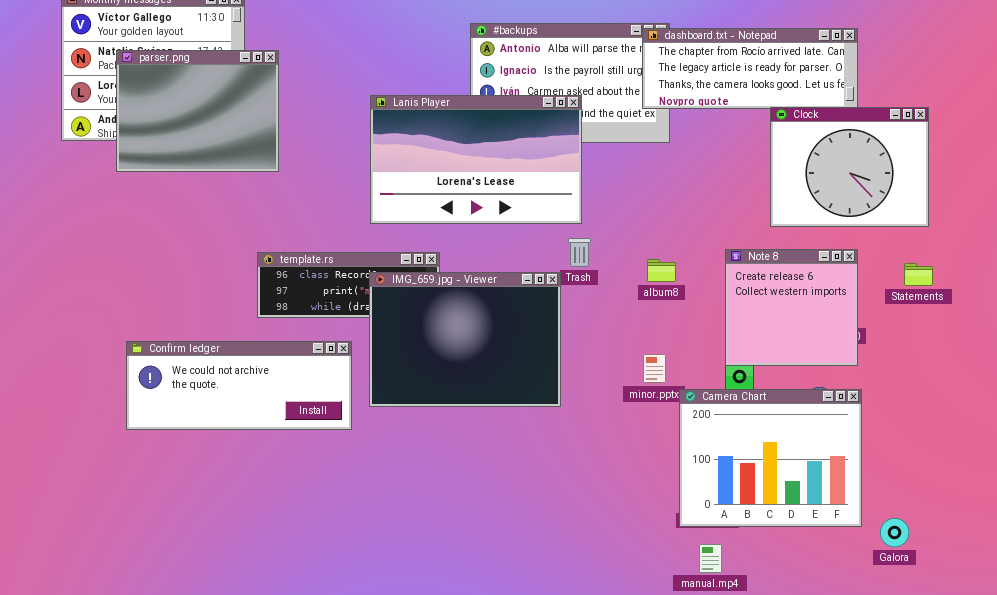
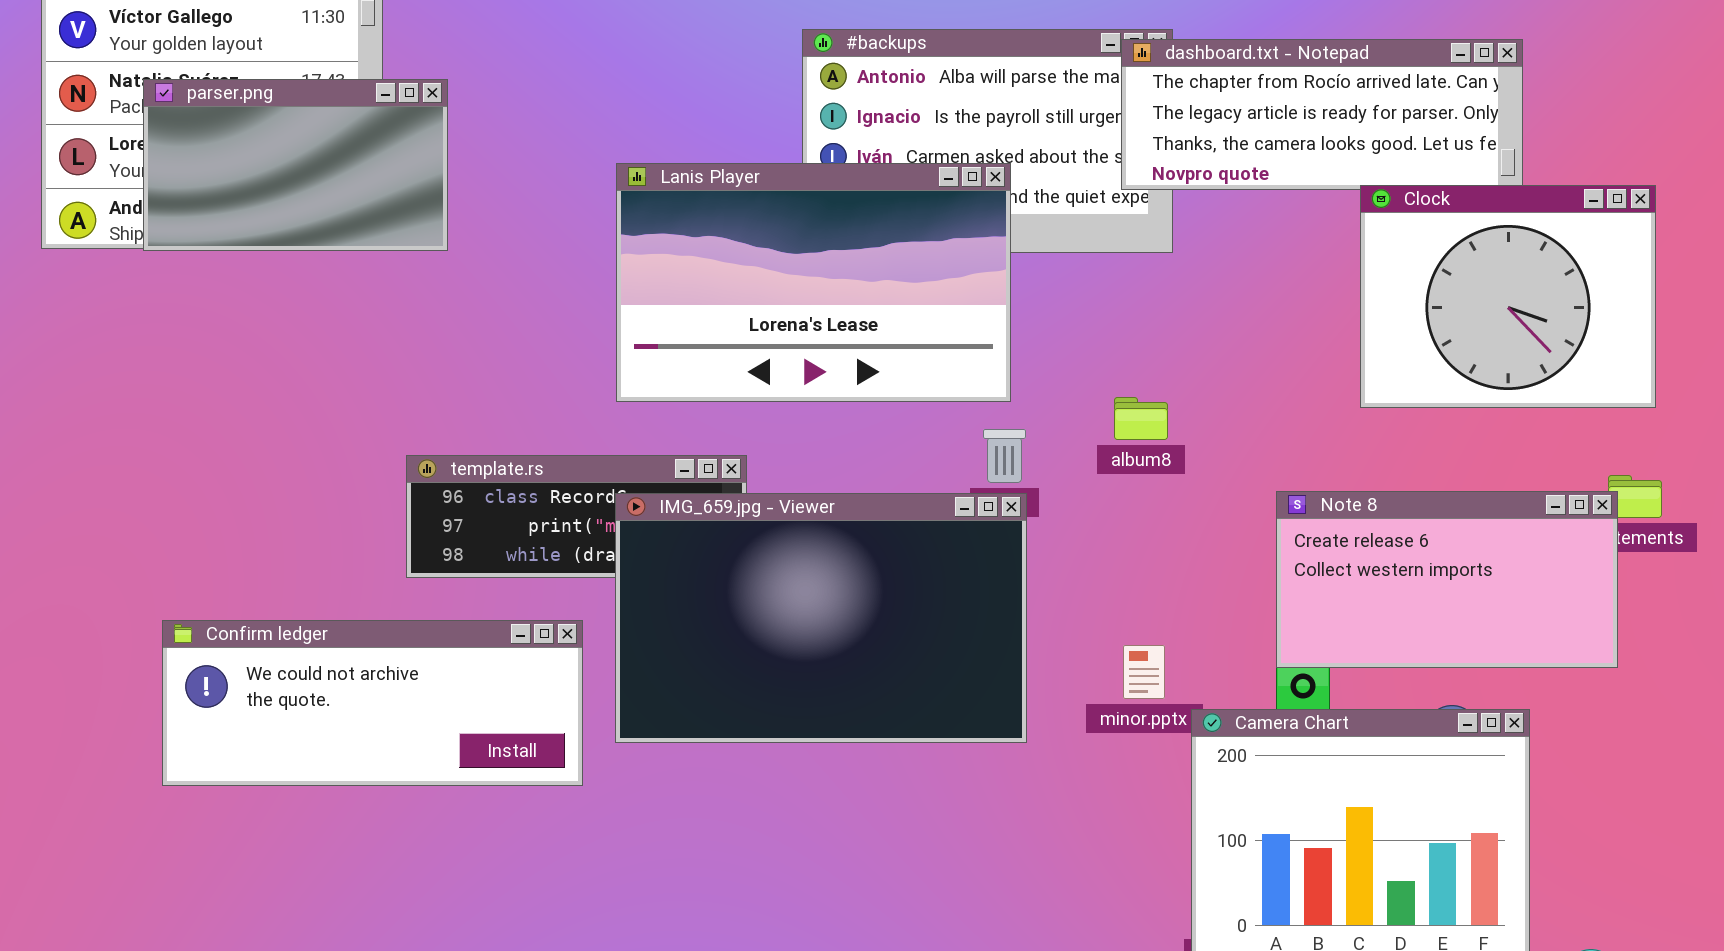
parser.png: [116,50,279,172] -> [143,79,448,251], resized
Note 8: [725,249,858,366] -> [1276,491,1618,668], resized
album8: [647,259,676,282] -> [1114,397,1168,440], moved
IMG_659.jpg - Viewer: [369,272,561,407] -> [615,493,1027,743], resized

